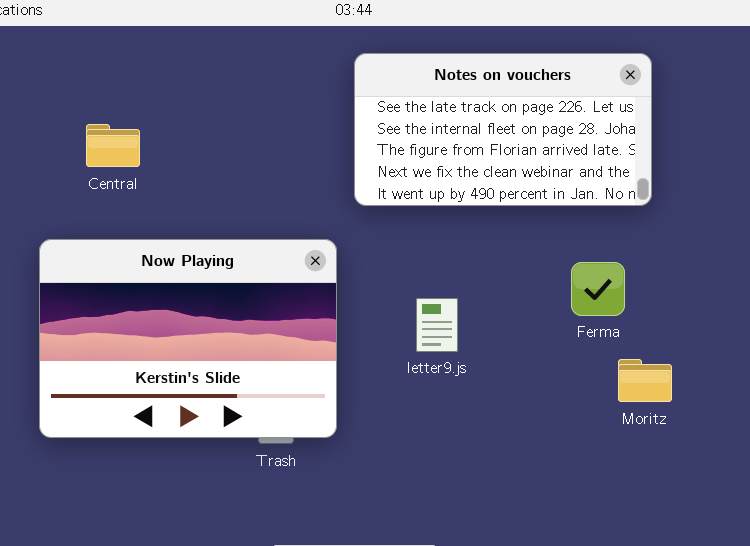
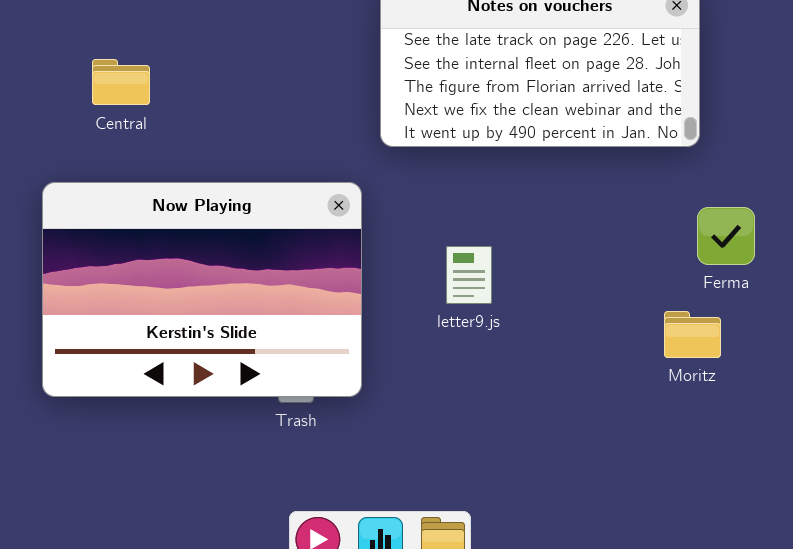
Ferma: [571,262,625,316] -> [697,207,755,265], moved

